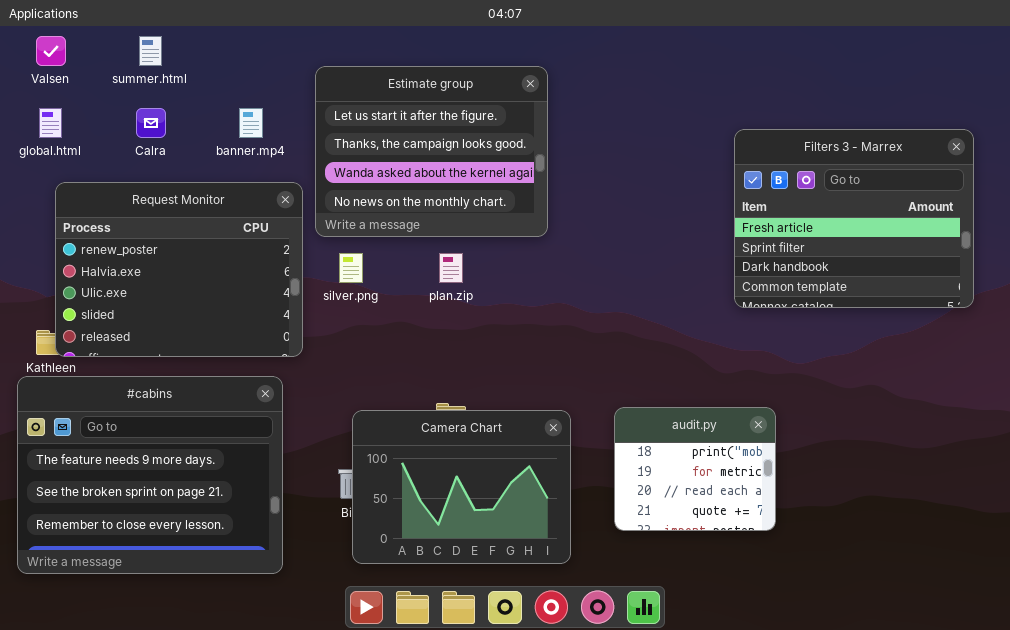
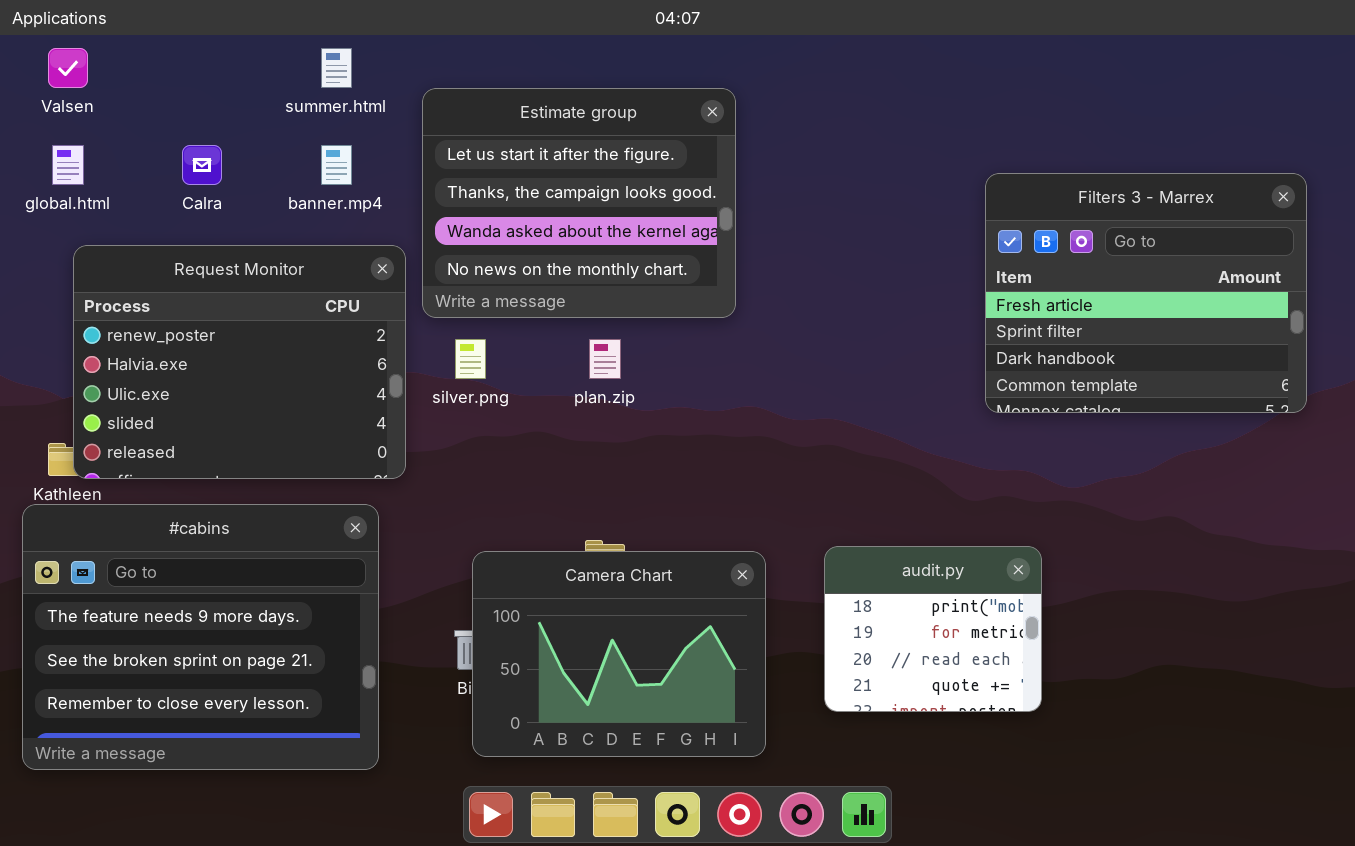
summer.html: [139,36,162,66] -> [321,48,352,88], moved

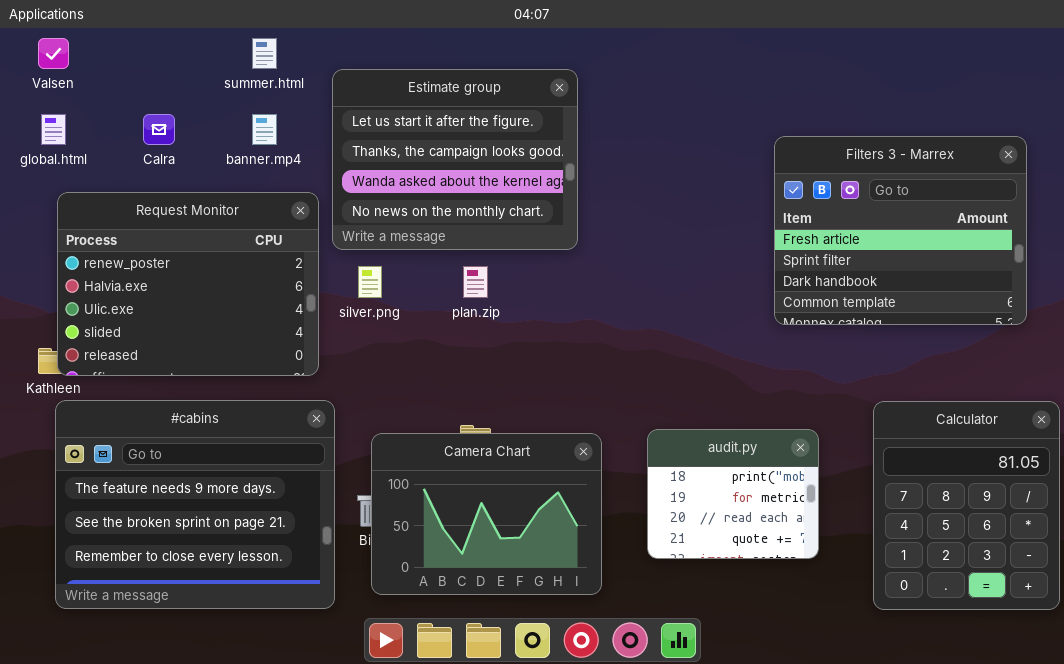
#cabins: [22,504,379,770] -> [55,400,335,609], moved
Calculator: none -> [873,401,1060,610], opened

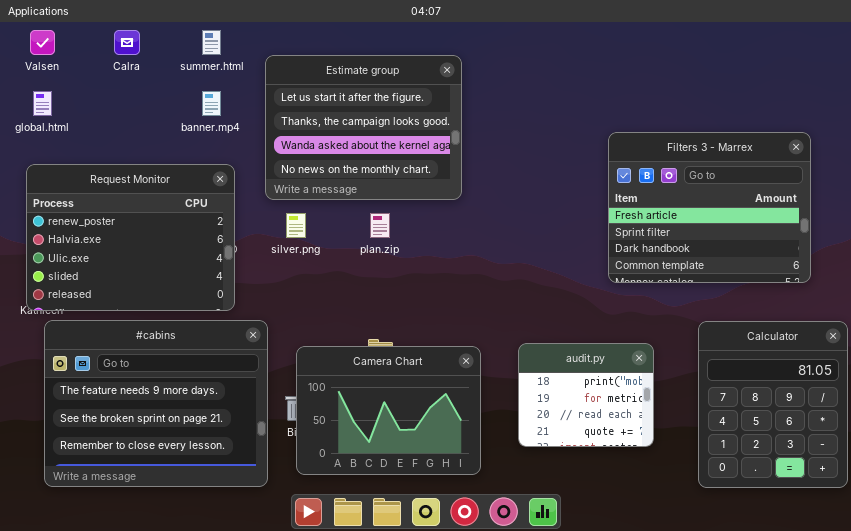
Calra: [143,114,175,145] -> [114,30,140,55], moved
Filters 3 - Marrex: [774,136,1027,325] -> [608,132,811,283], moved
Request Monitor: [57,192,319,376] -> [26,164,235,311], moved

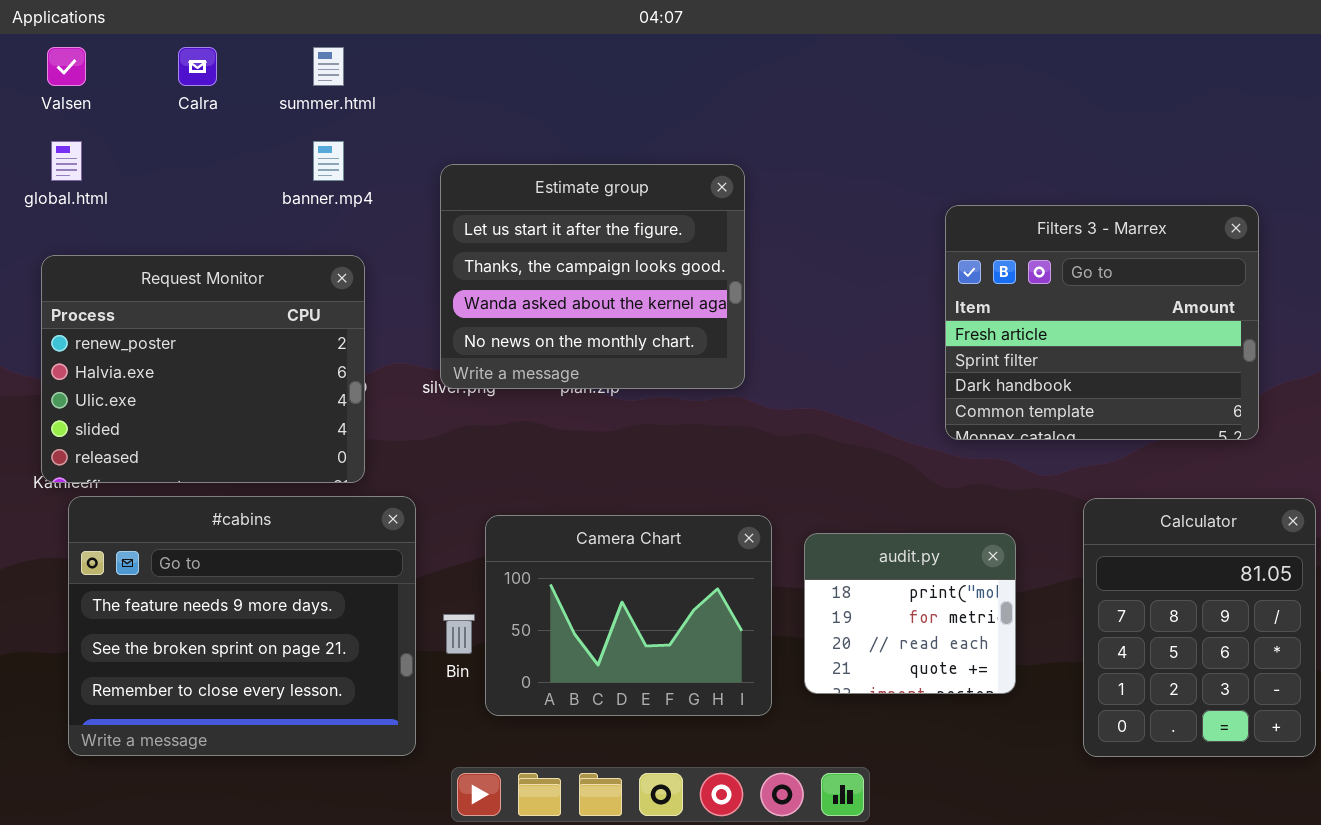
Estimate group: [265,55,462,200] -> [440,164,745,389], moved
Camera Chart: [296,346,481,475] -> [485,515,772,716], moved

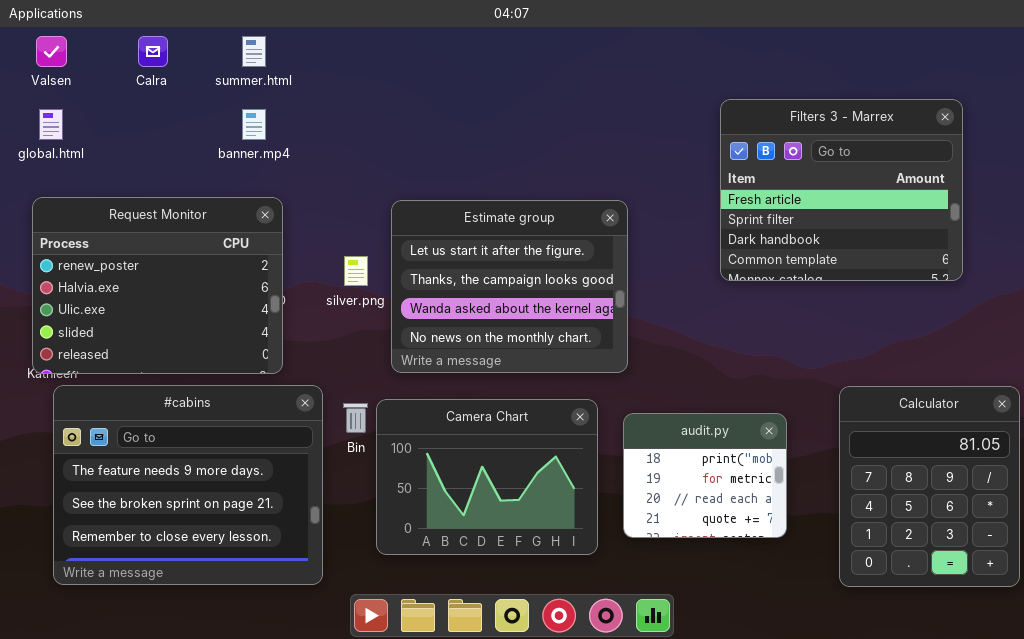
Estimate group: [440,164,745,389] -> [391,200,628,373], moved
Filters 3 - Marrex: [945,205,1259,440] -> [720,99,963,281], moved
Bin: [443,614,475,654] -> [343,403,368,433], moved

